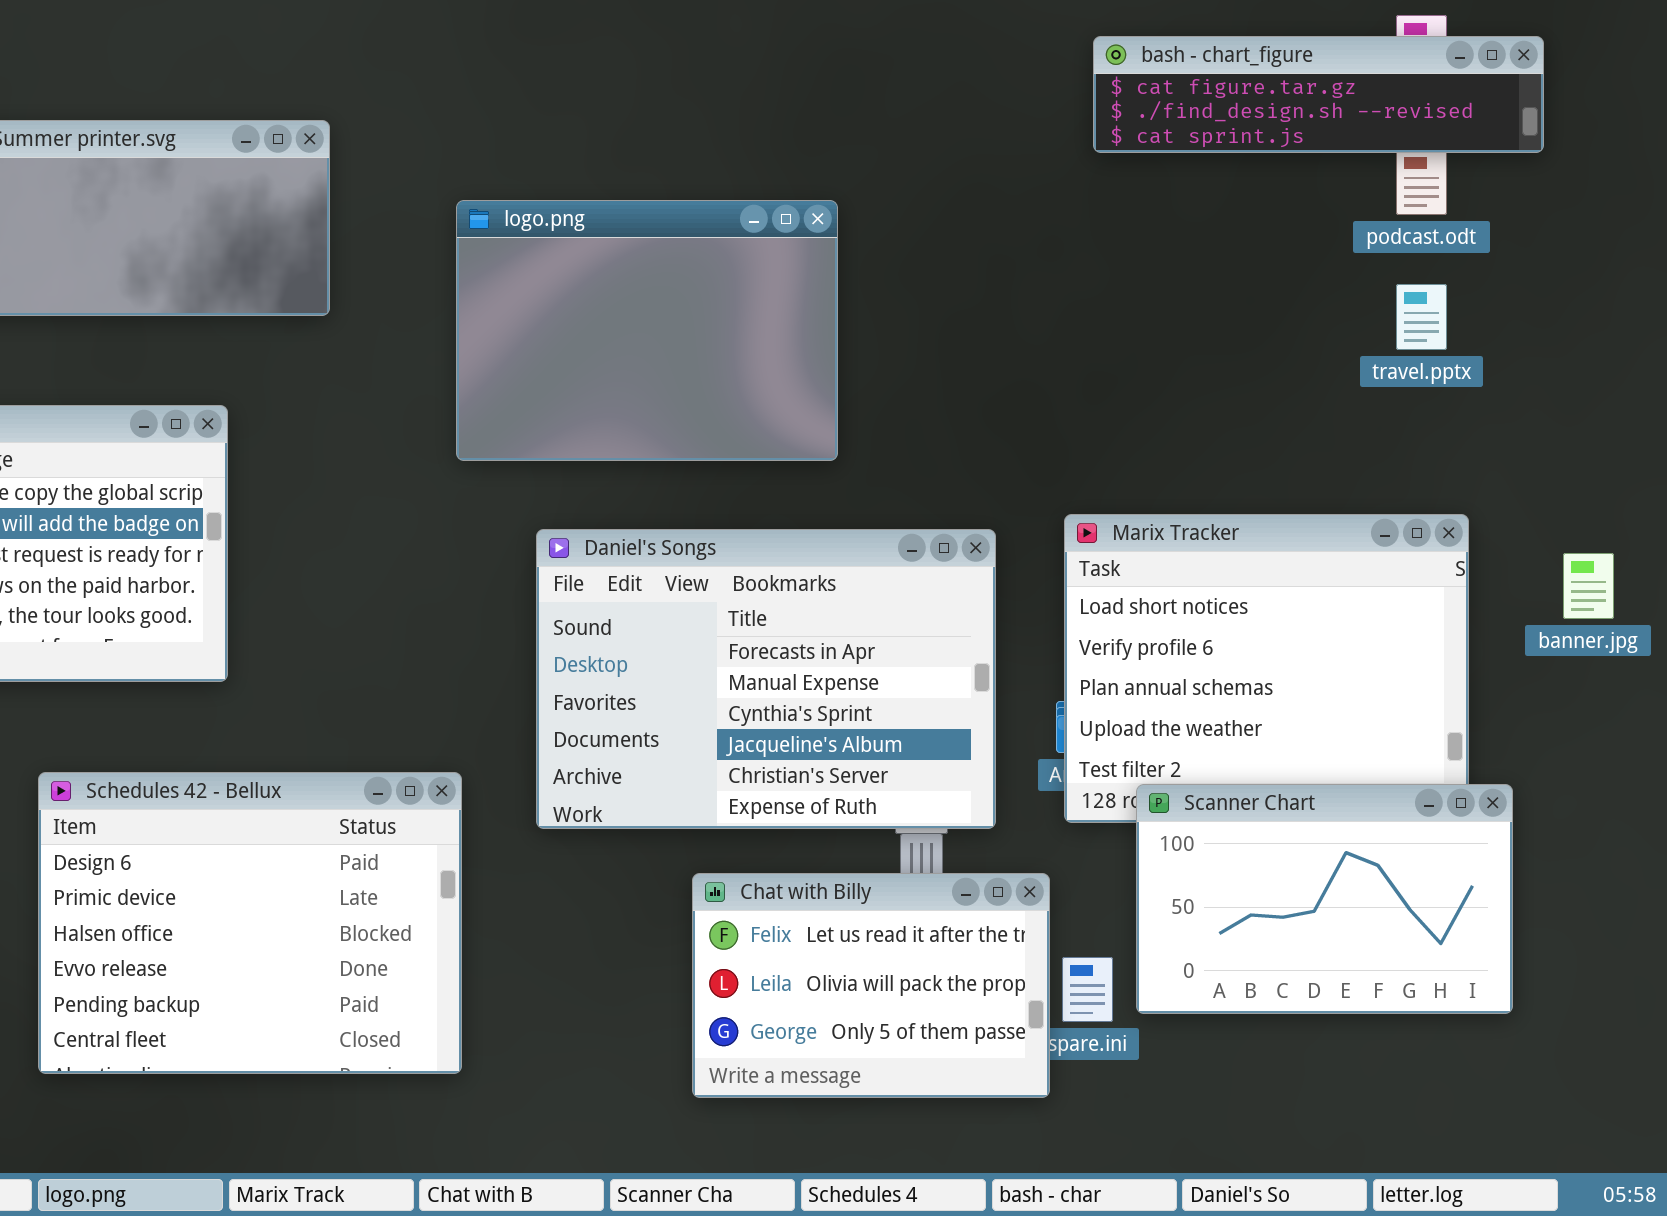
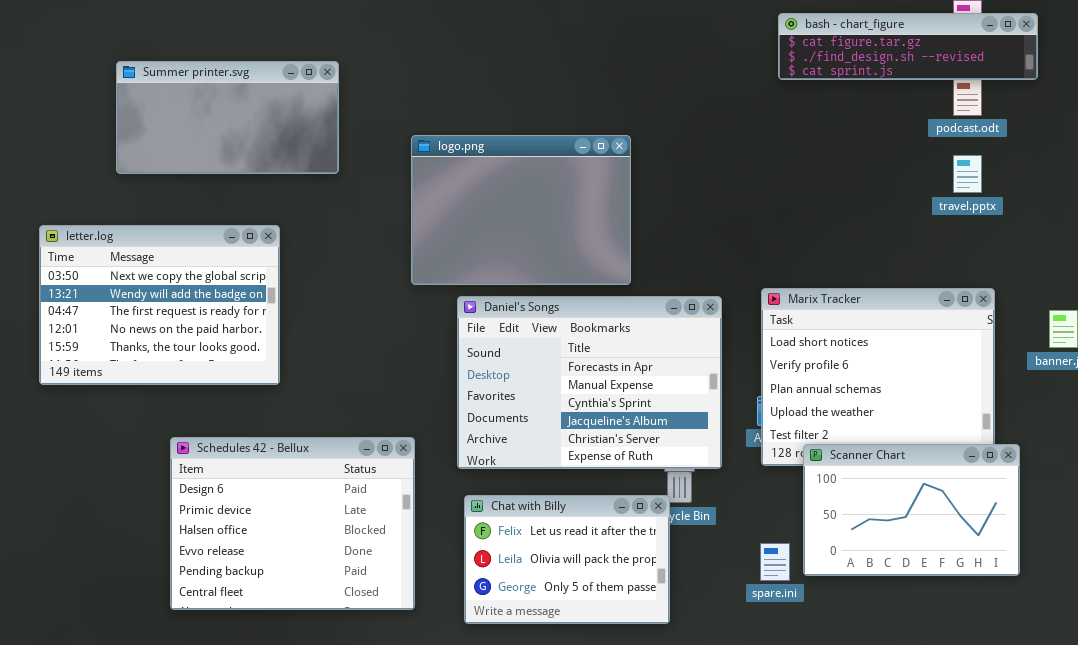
logo.png: [456,200,838,461] -> [411,135,631,285], moved
Chat with Billy: [692,873,1050,1098] -> [464,495,670,624], moved

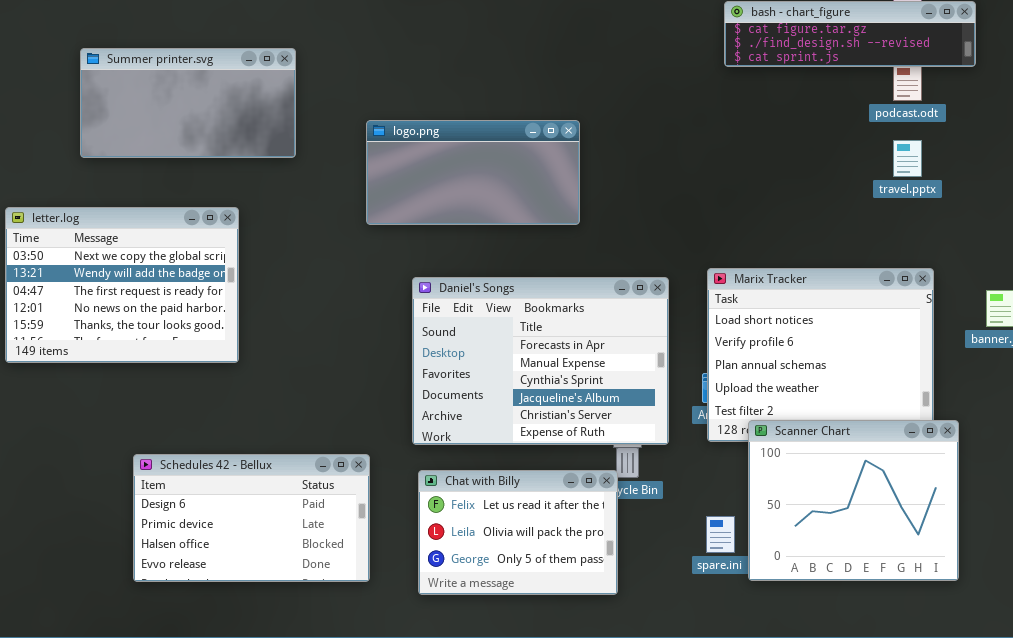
logo.png: [411,135,631,285] -> [366,120,580,225], resized
Schedules 42 - Bellux: [170,437,415,610] -> [133,454,370,582], resized
Scanner Chart: [803,444,1020,576] -> [748,420,959,581], resized

